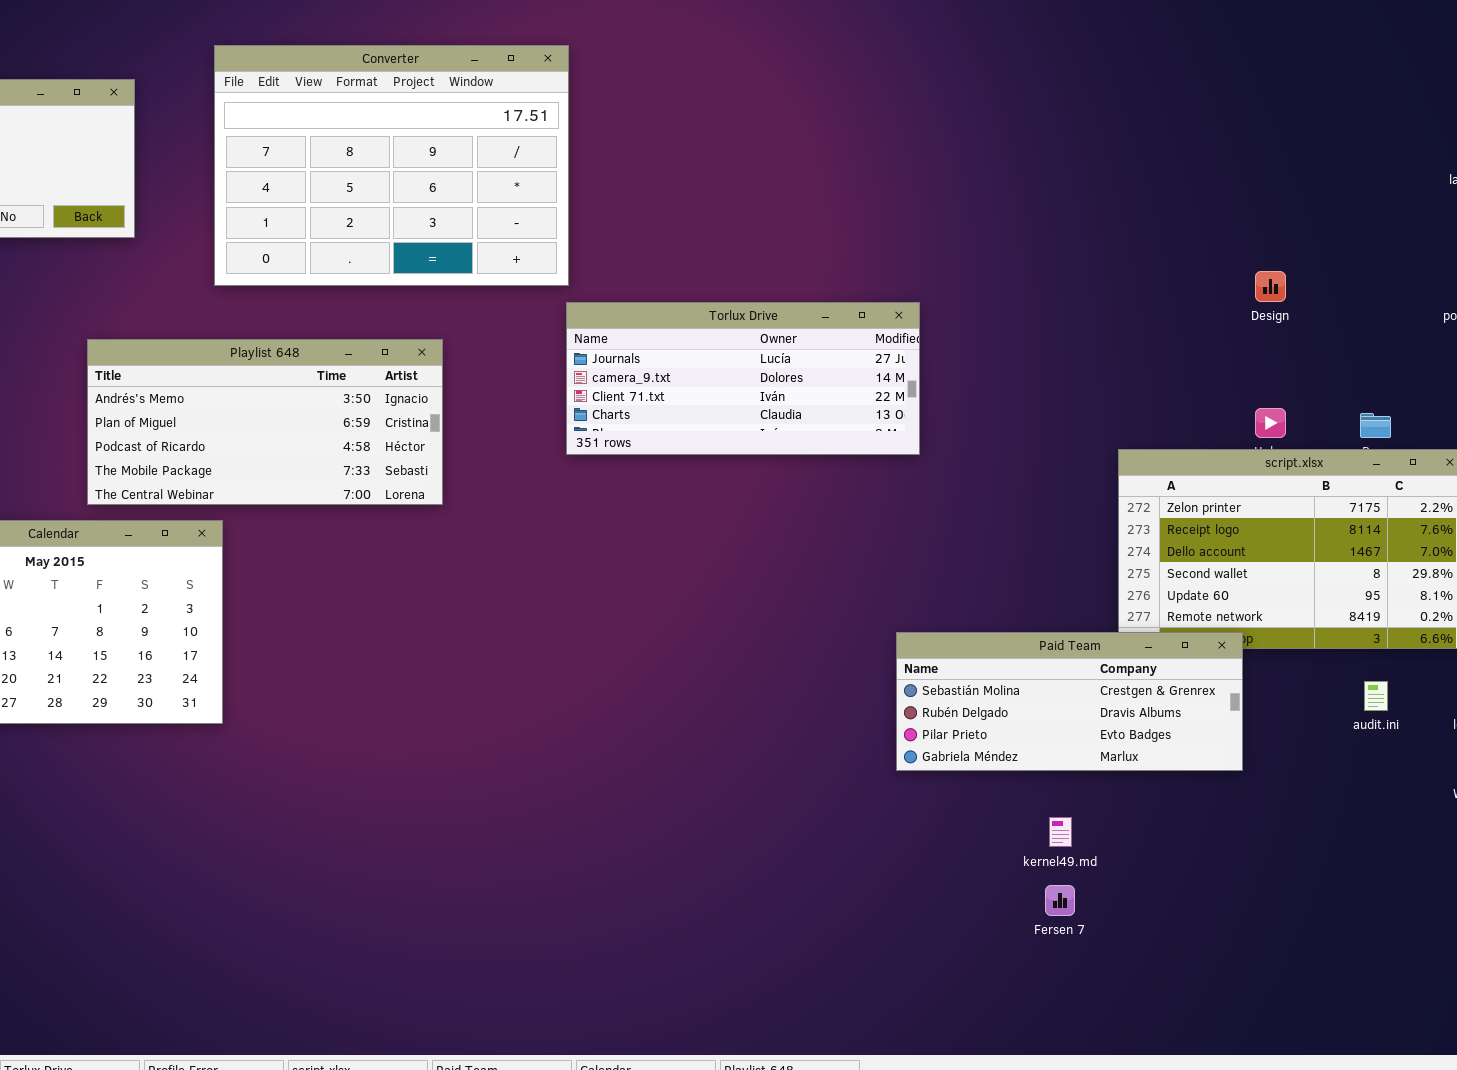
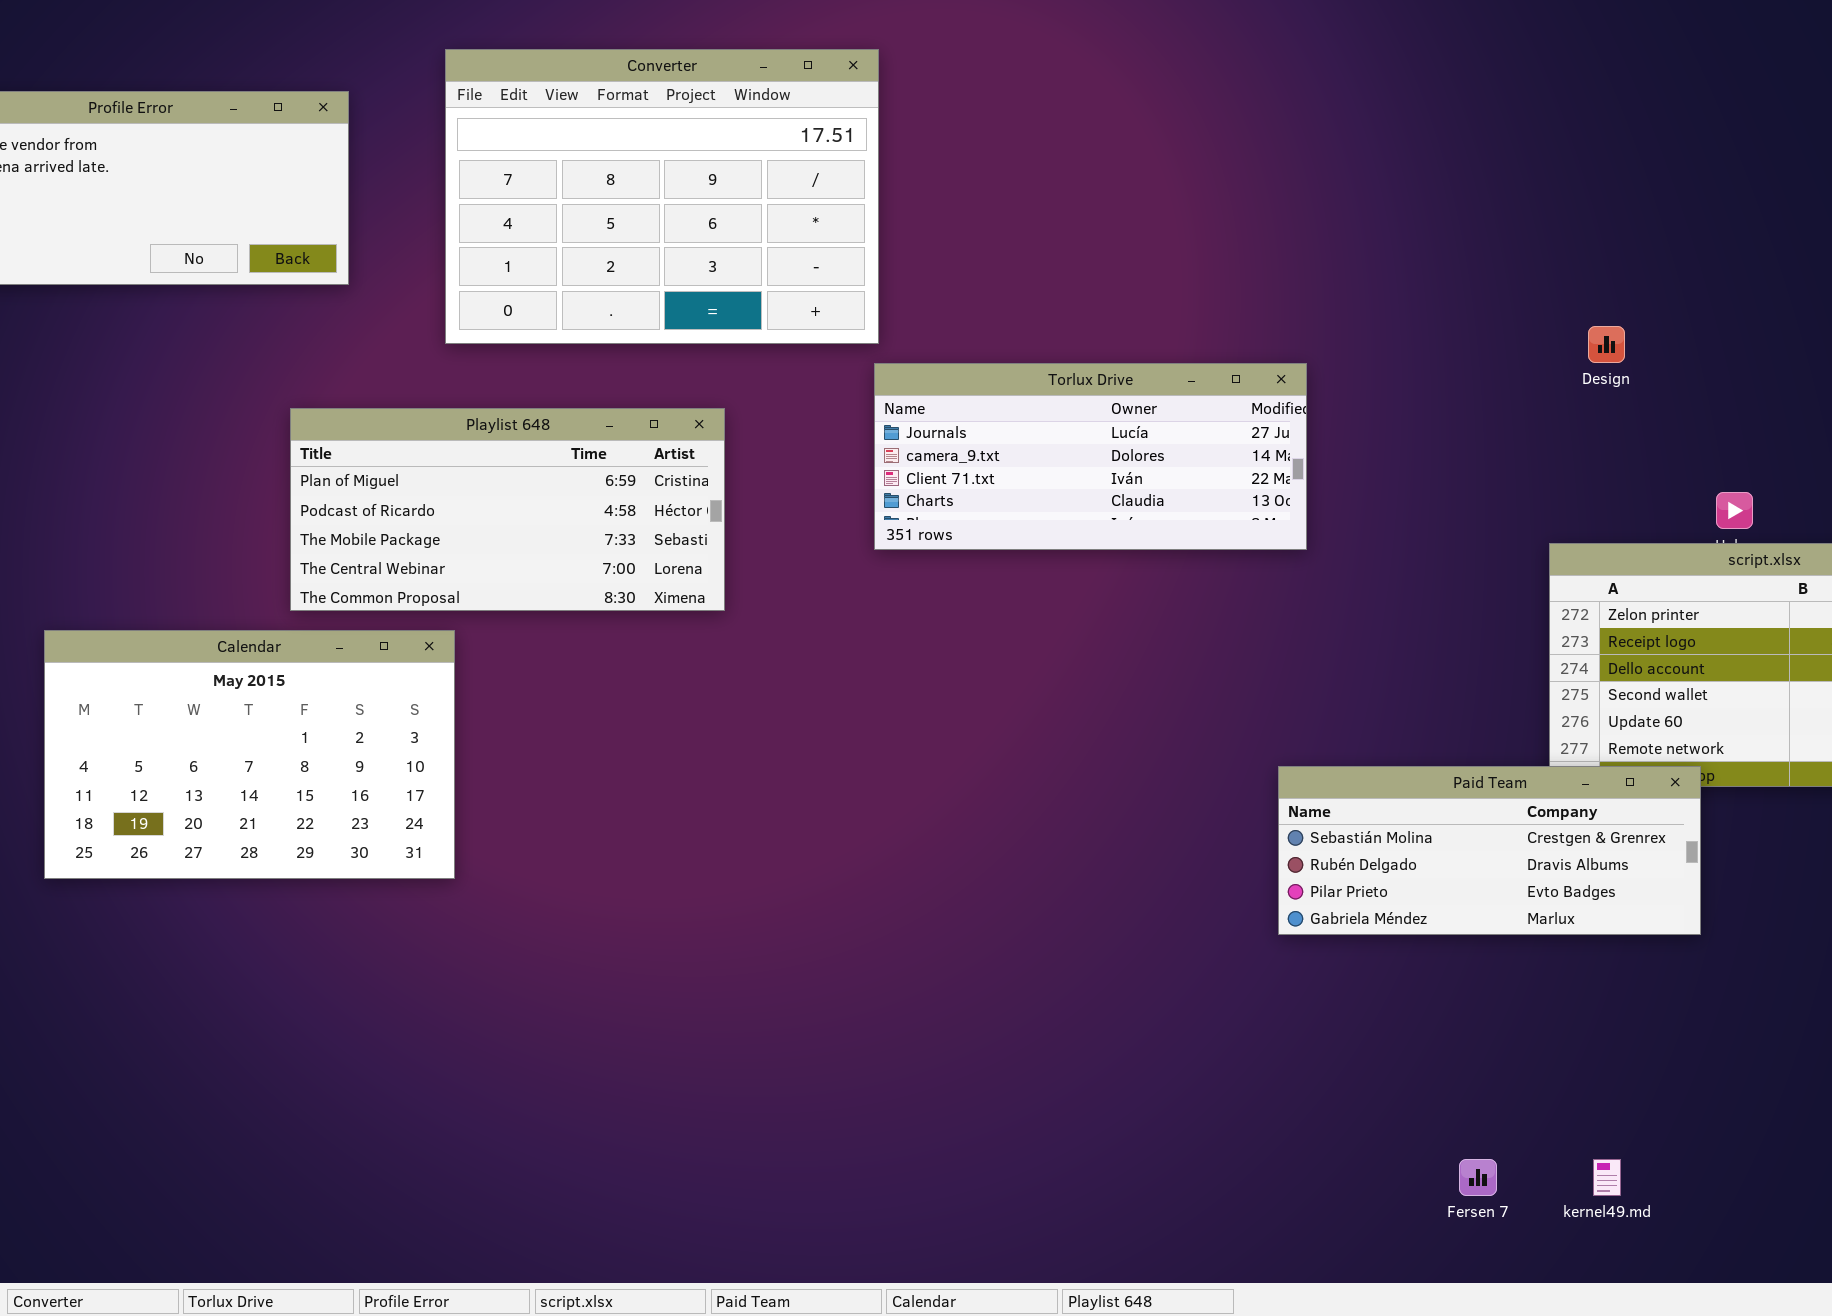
Design: [1255,271,1286,302] -> [1588,326,1625,363], moved
Playlist 648: [87,339,443,505] -> [290,408,725,611], scrolled down 1 row
kernel49.md: [1049,817,1072,847] -> [1593,1159,1621,1196], moved
Fersen 7: [1045,885,1075,916] -> [1459,1159,1497,1196], moved

